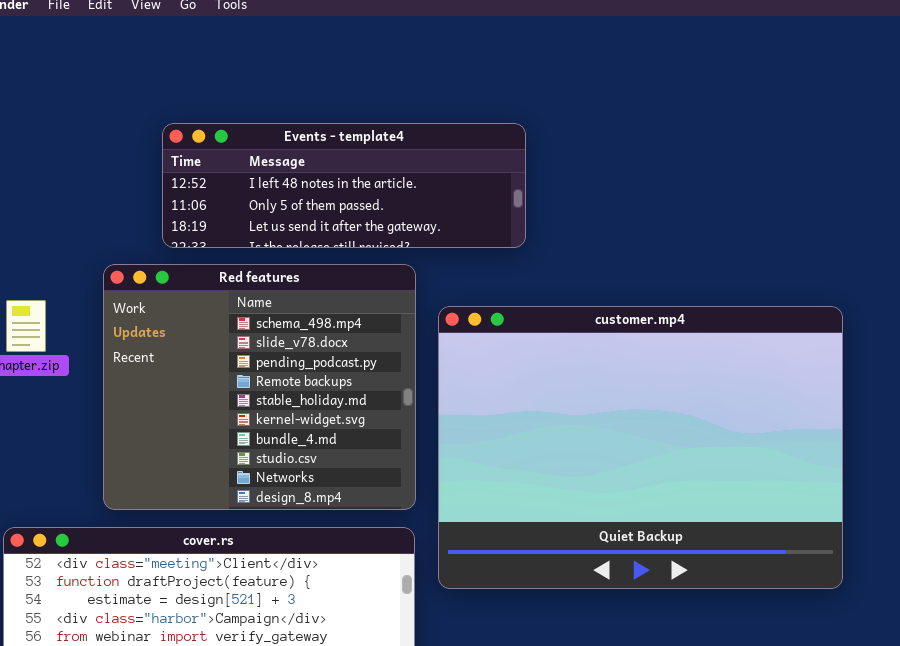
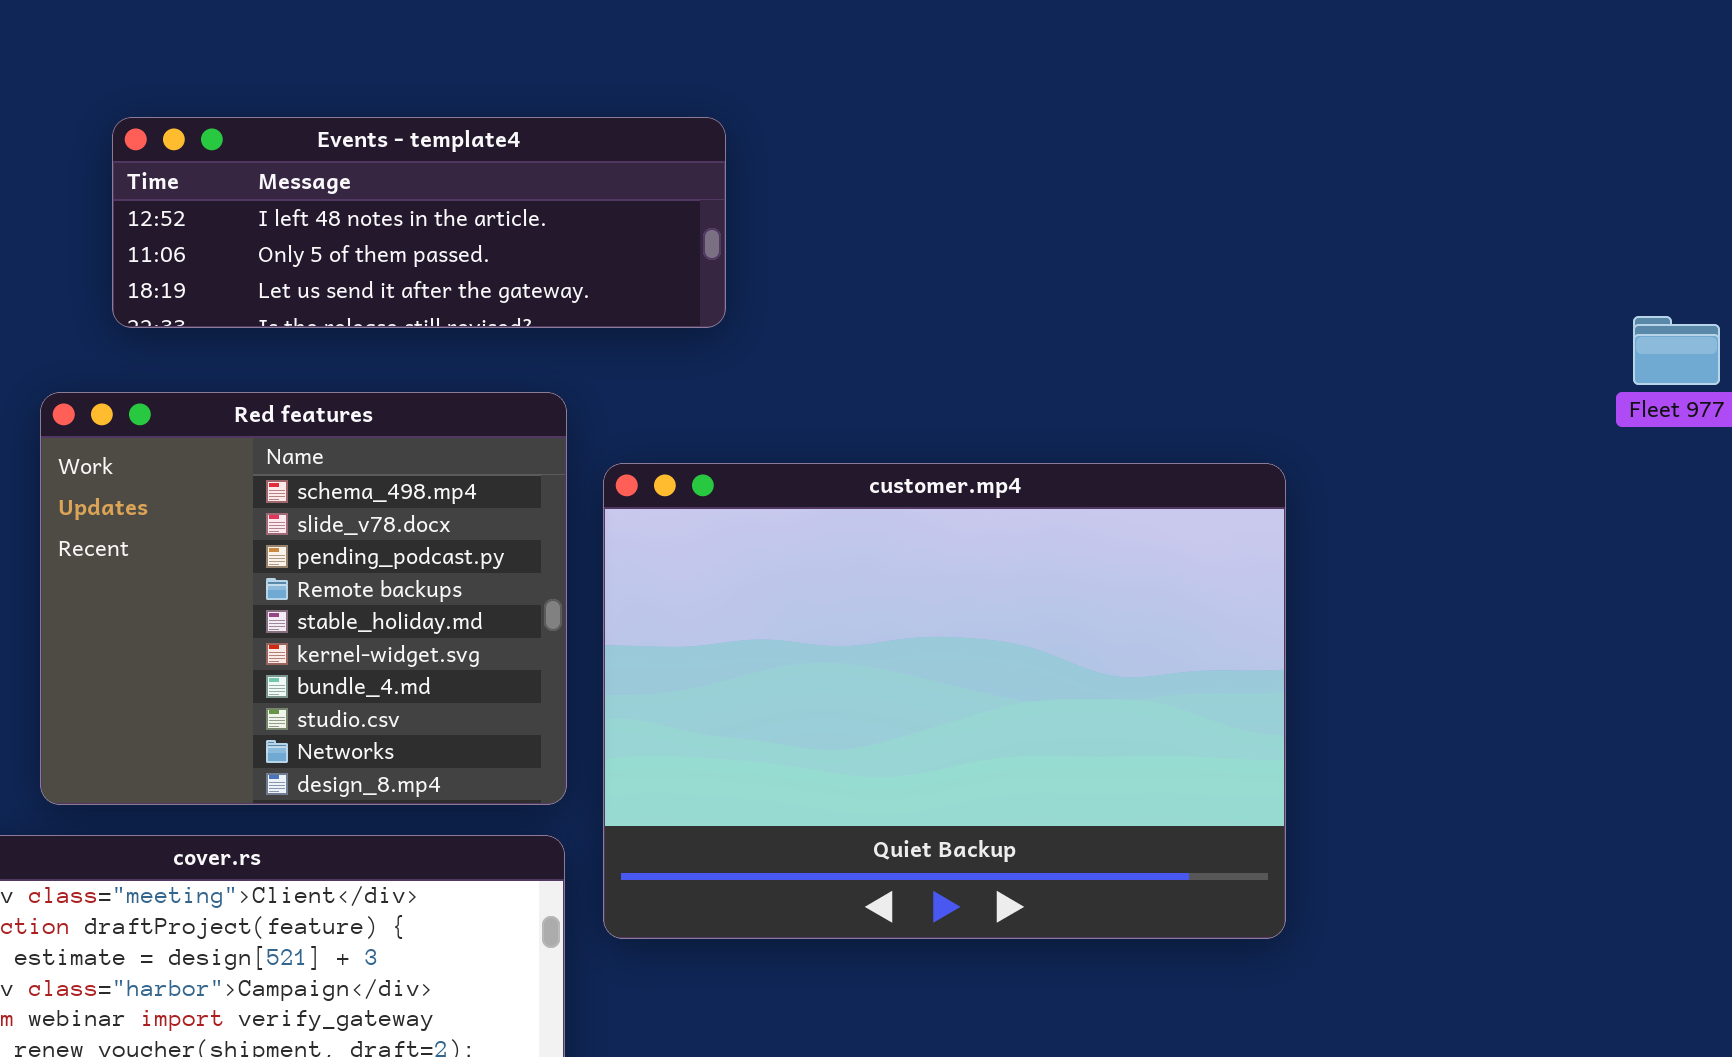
Events - template4: [162,123,526,248] -> [112,117,726,328], moved

